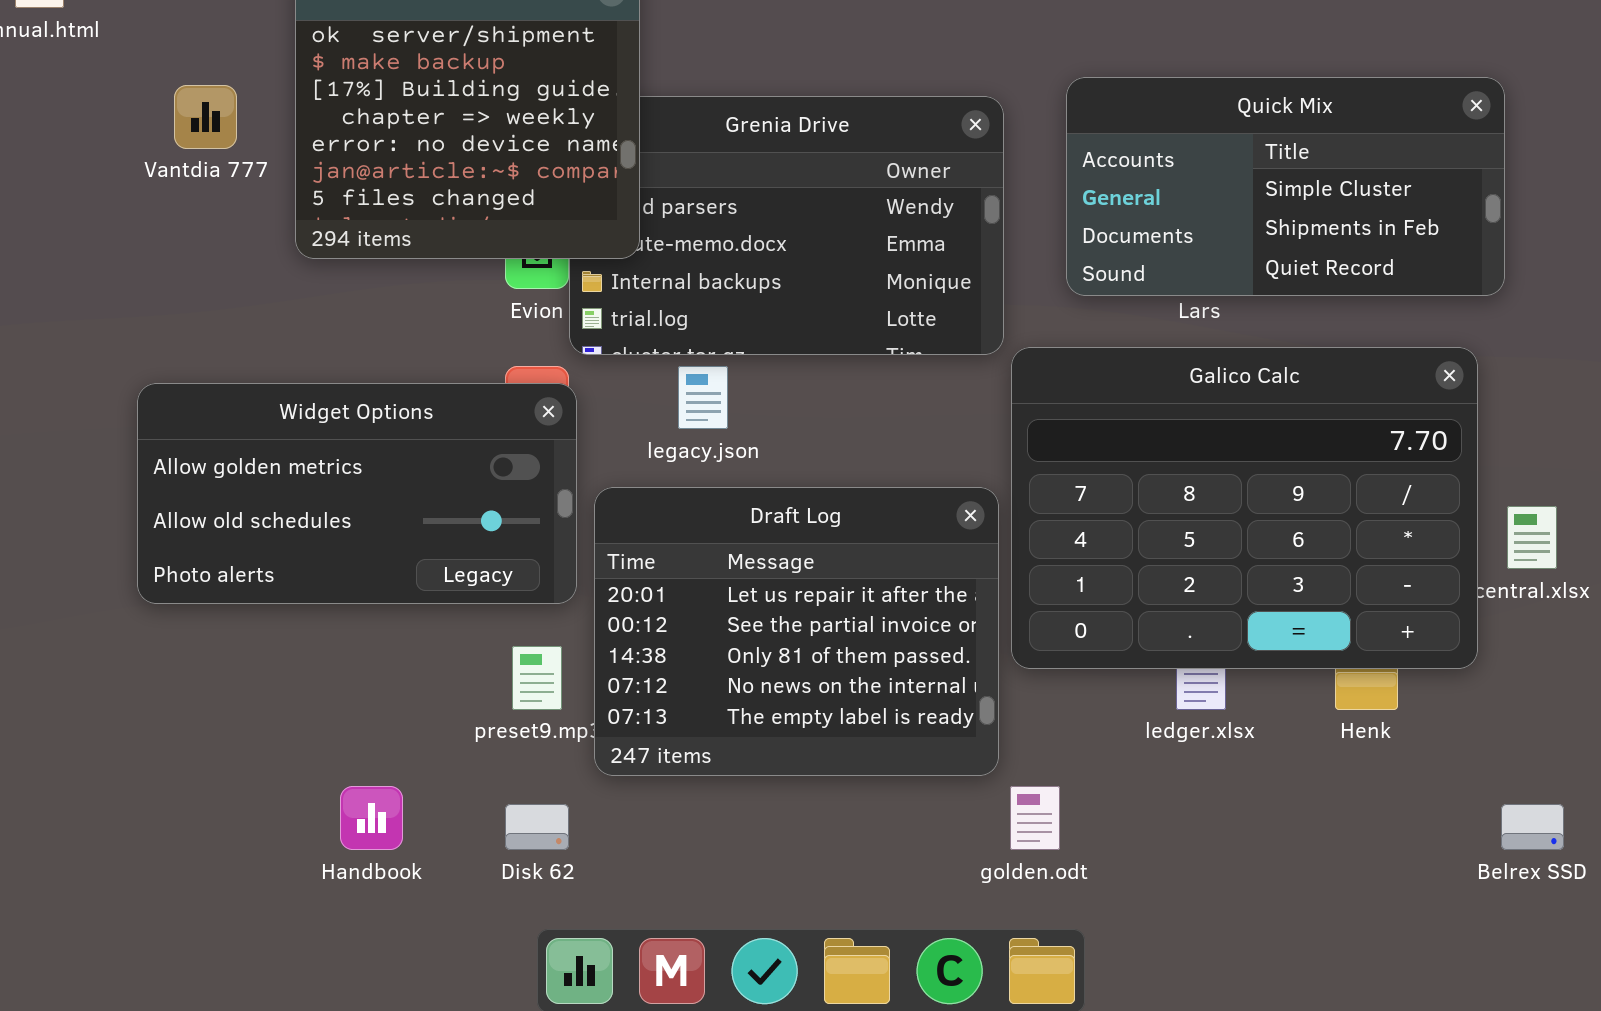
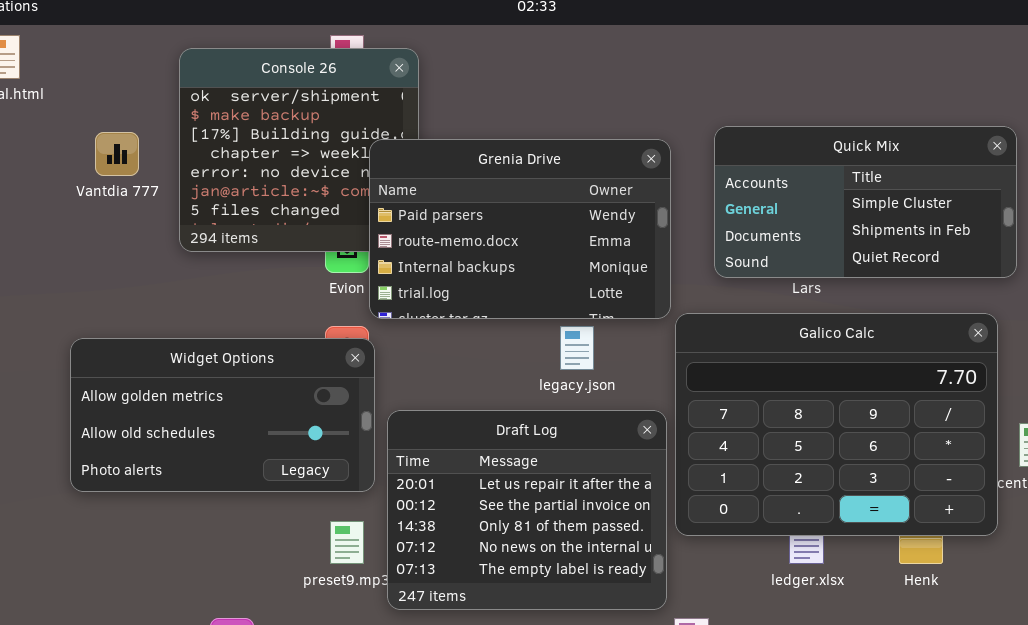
Grenia Drive: [569,96,1004,355] -> [369,139,671,319], raised
legacy.json: [678,366,728,429] -> [560,326,594,370], moved

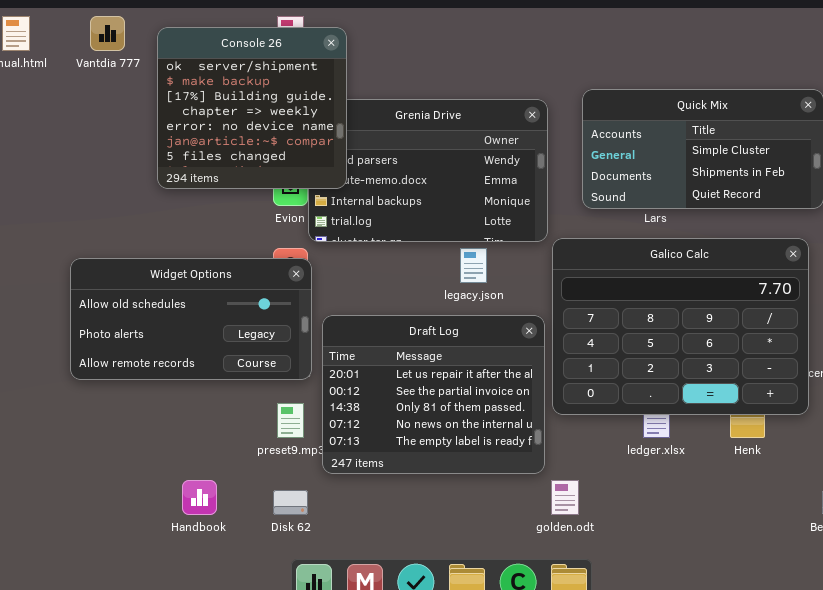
Console 26: [179,48,419,252] -> [157,27,347,189], raised
Vantdia 777: [95,132,139,176] -> [90,16,125,51], moved
Widget Options: [70,338,375,492] -> [70,258,312,380], scrolled down 1 row

